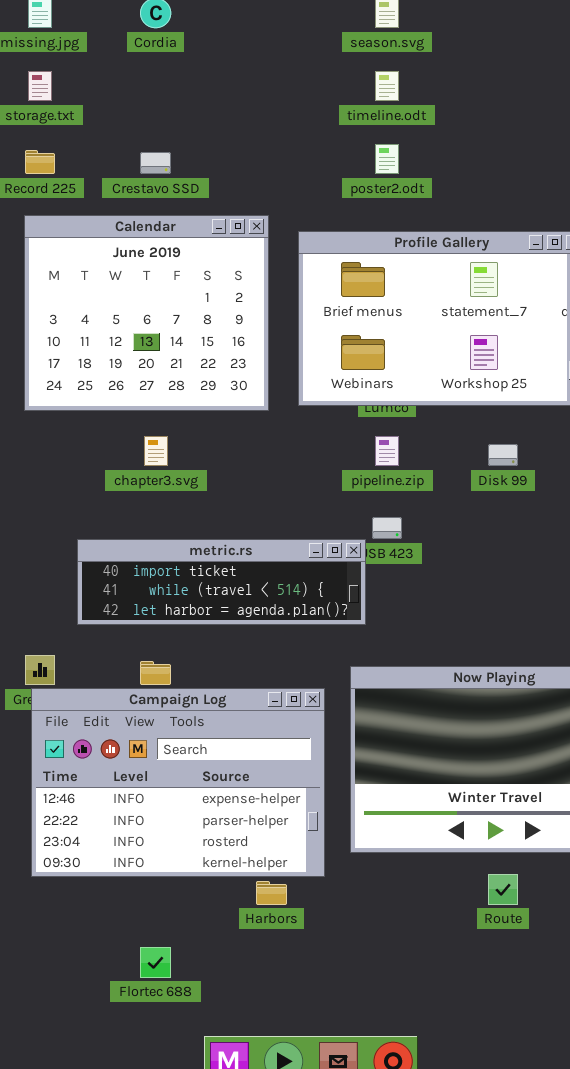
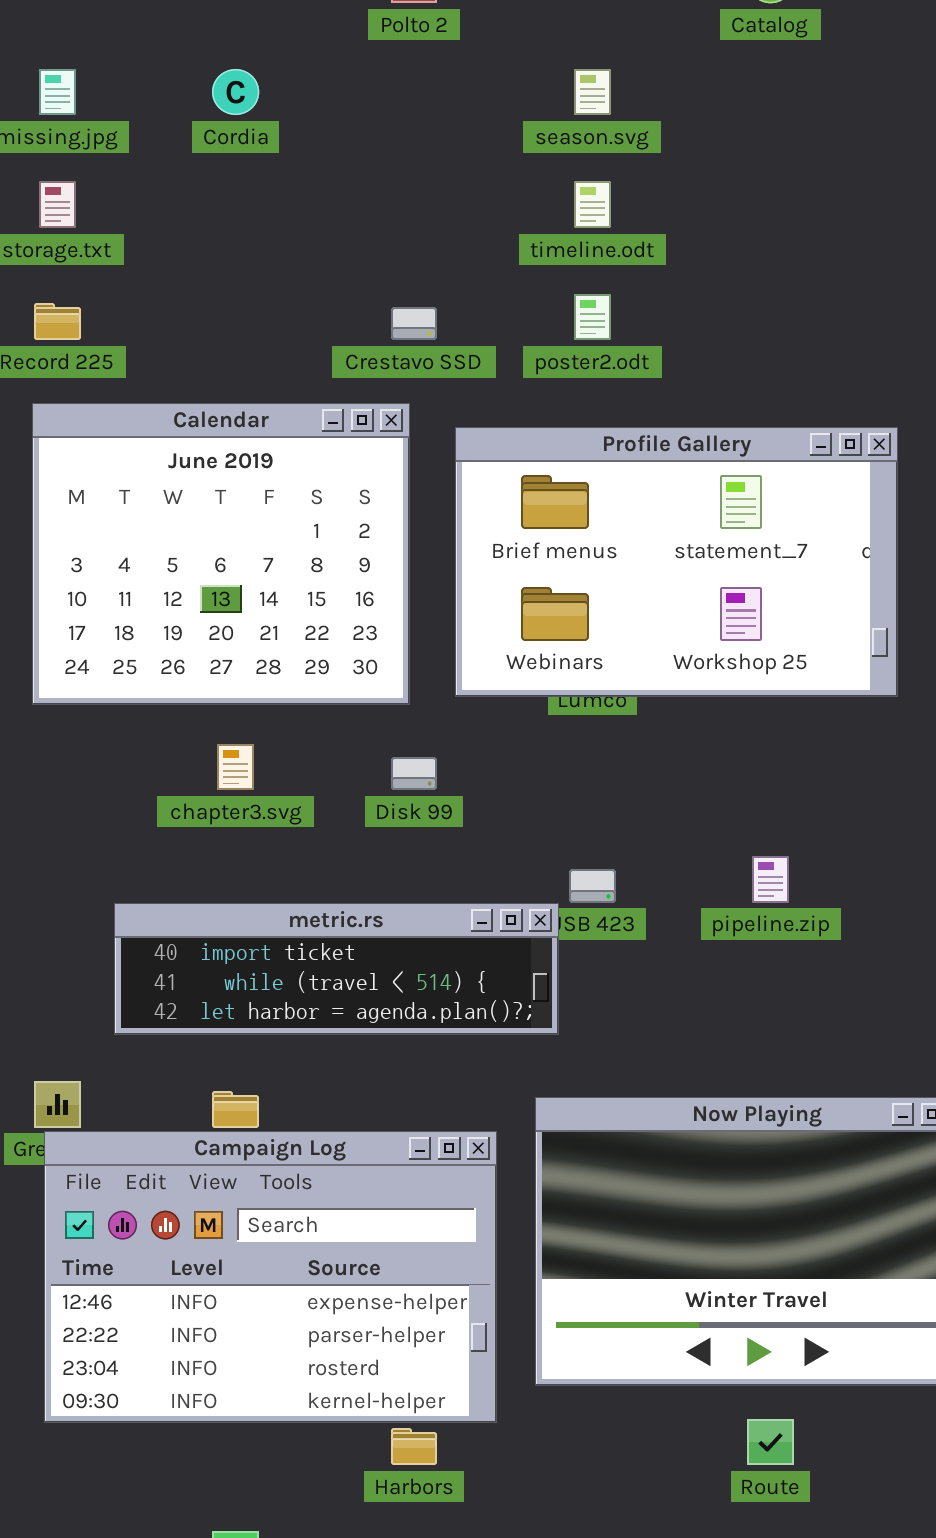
Crestavo SSD: [140,152,171,174] -> [391,307,437,340], moved
pipeline.zip: [375,436,399,466] -> [752,856,789,903], moved
Disk 99: [488,444,518,466] -> [391,757,437,790], moved

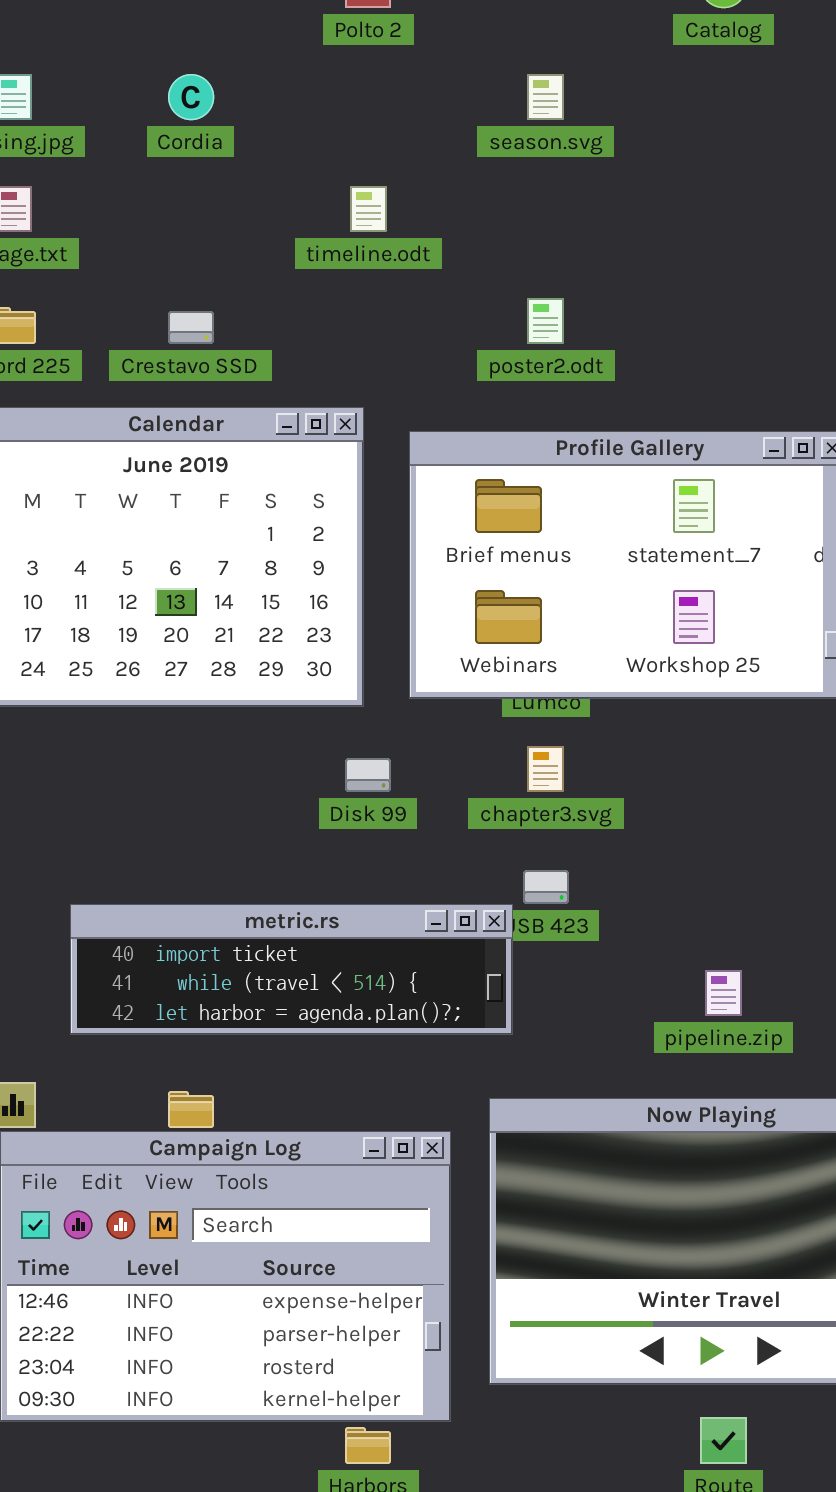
timeline.odt: [574,181,611,228] -> [350,186,387,232], moved
Crestavo SSD: [391,307,437,340] -> [168,311,214,344], moved
chapter3.svg: [217,744,254,790] -> [527,746,564,792], moved
pipeline.zip: [752,856,789,903] -> [705,970,742,1016], moved

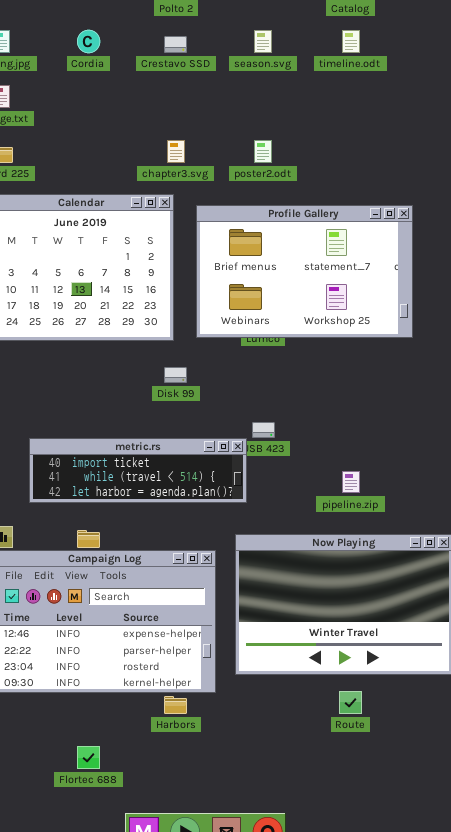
timeline.odt: [350,186,387,232] -> [342,30,360,53], moved
Crestavo SSD: [168,311,214,344] -> [164,36,187,53], moved
chapter3.svg: [527,746,564,792] -> [167,140,185,163], moved

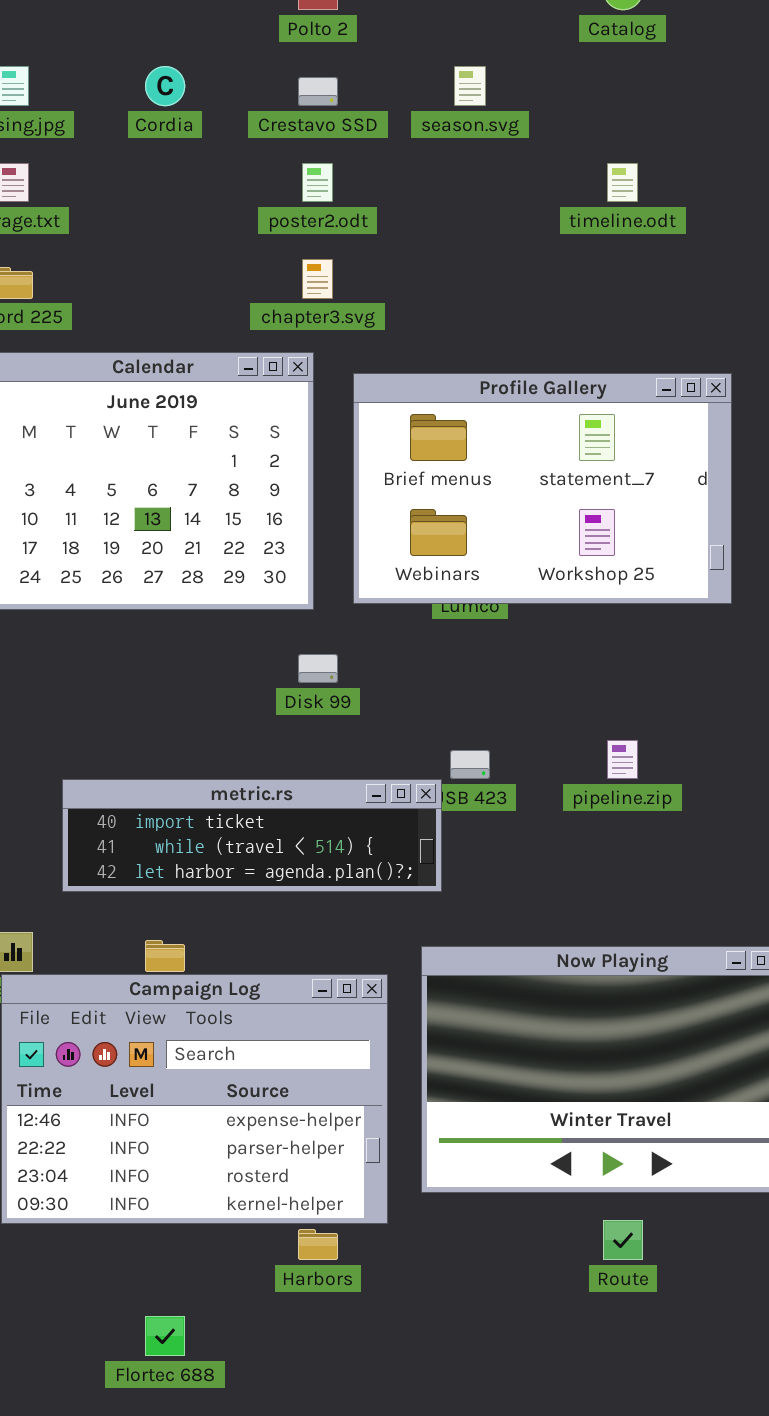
timeline.odt: [342,30,360,53] -> [607,163,638,202], moved
poster2.odt: [254,140,272,163] -> [302,163,333,202], moved
pipeline.zip: [342,471,360,493] -> [607,740,638,779], moved

